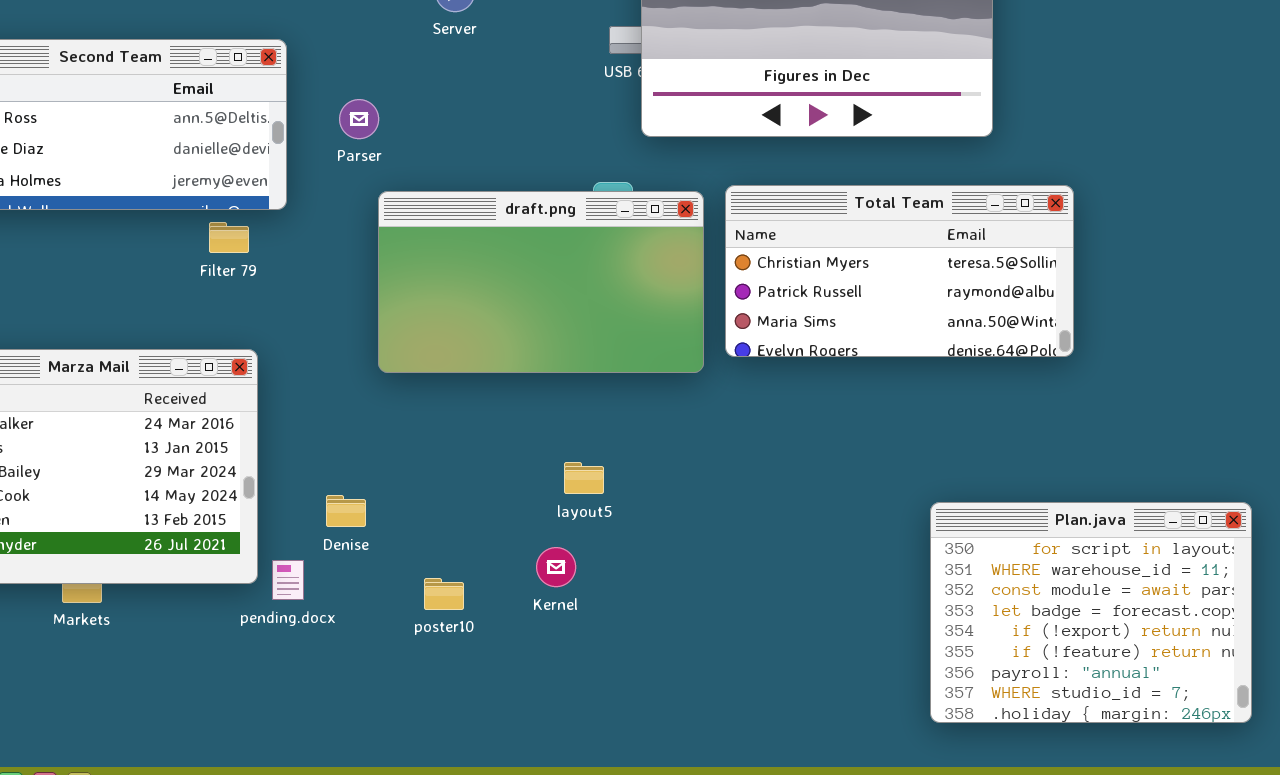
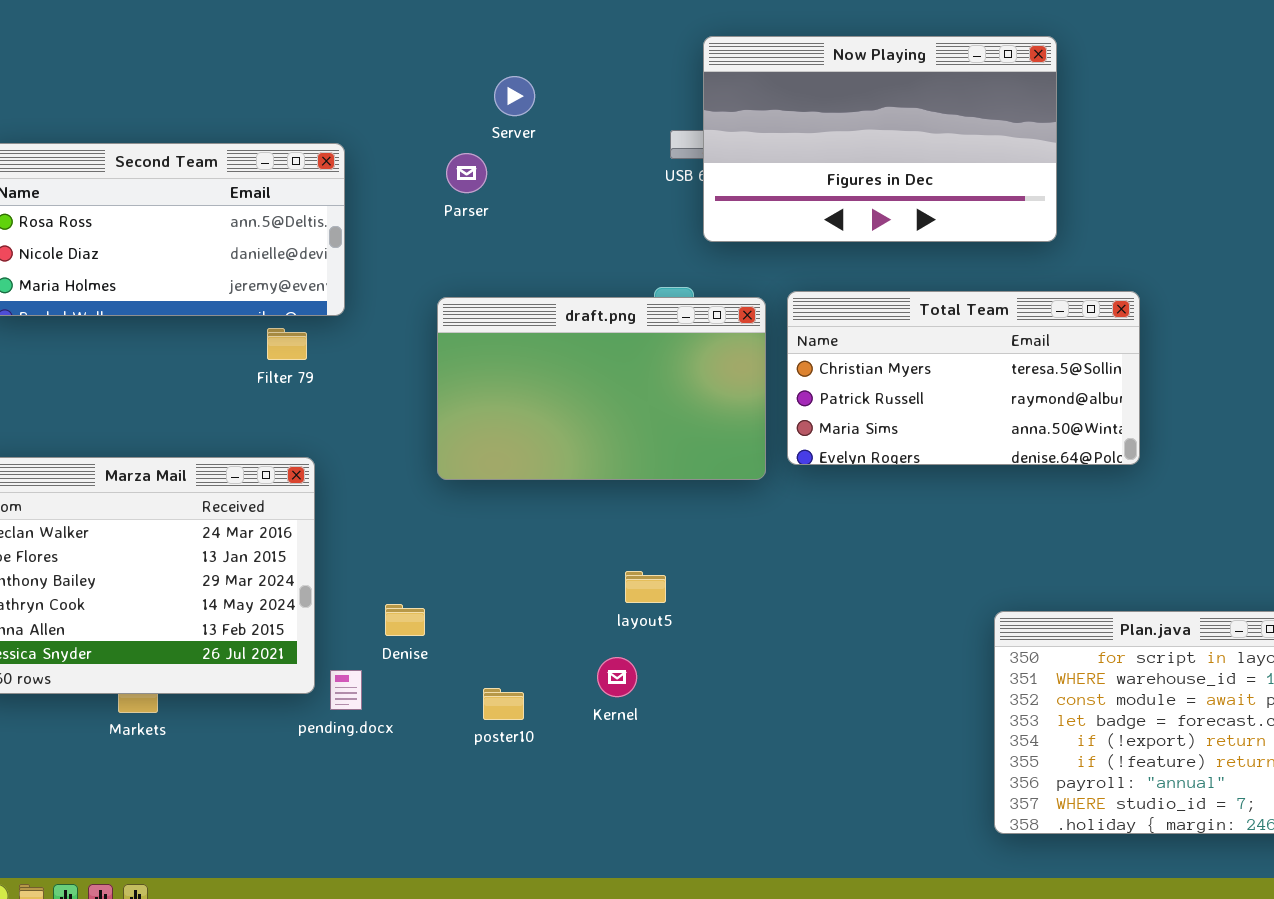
Parser: [339,99,379,139] -> [446,153,487,193], moved

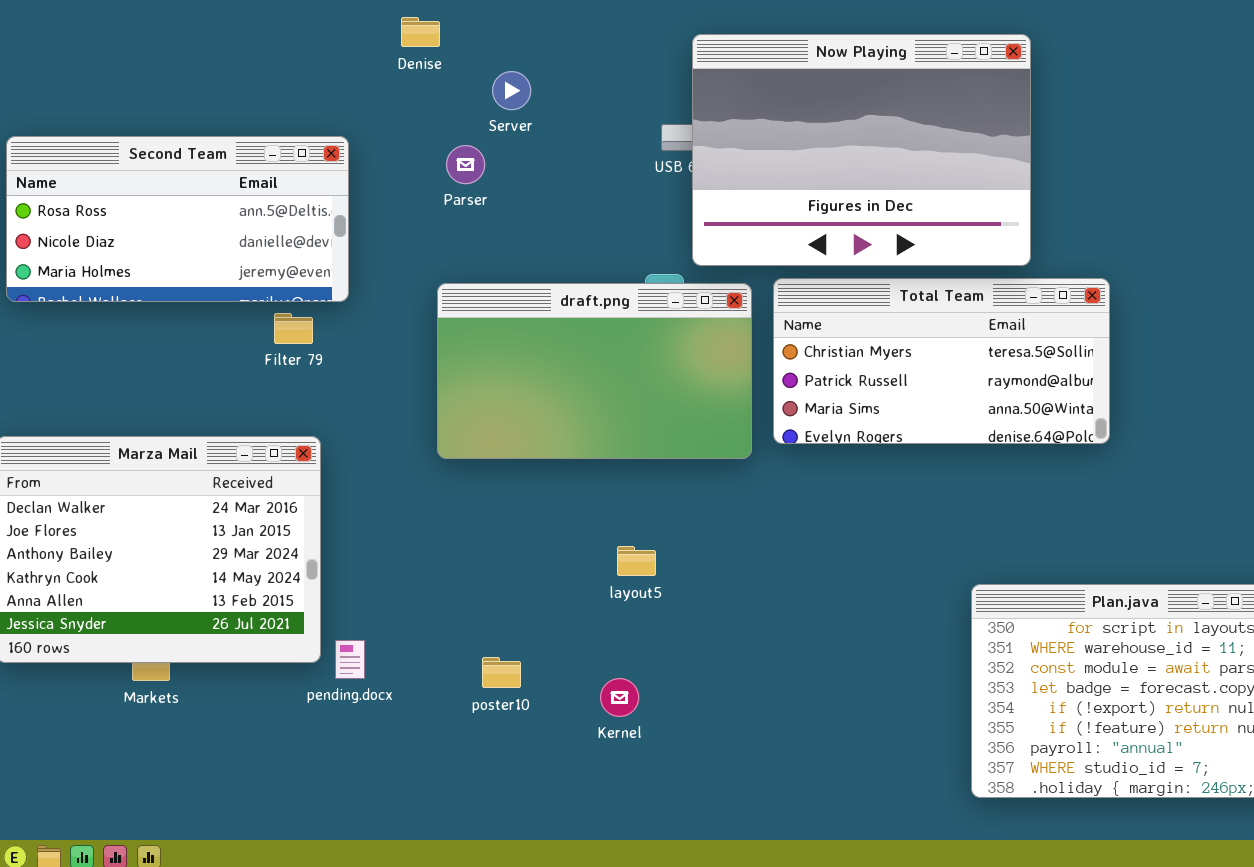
Now Playing: [703,36,1057,242] -> [692,34,1031,266], resized
Denise: [385,604,425,636] -> [401,17,440,47], moved
Kernel: [597,657,637,697] -> [600,678,639,717], moved

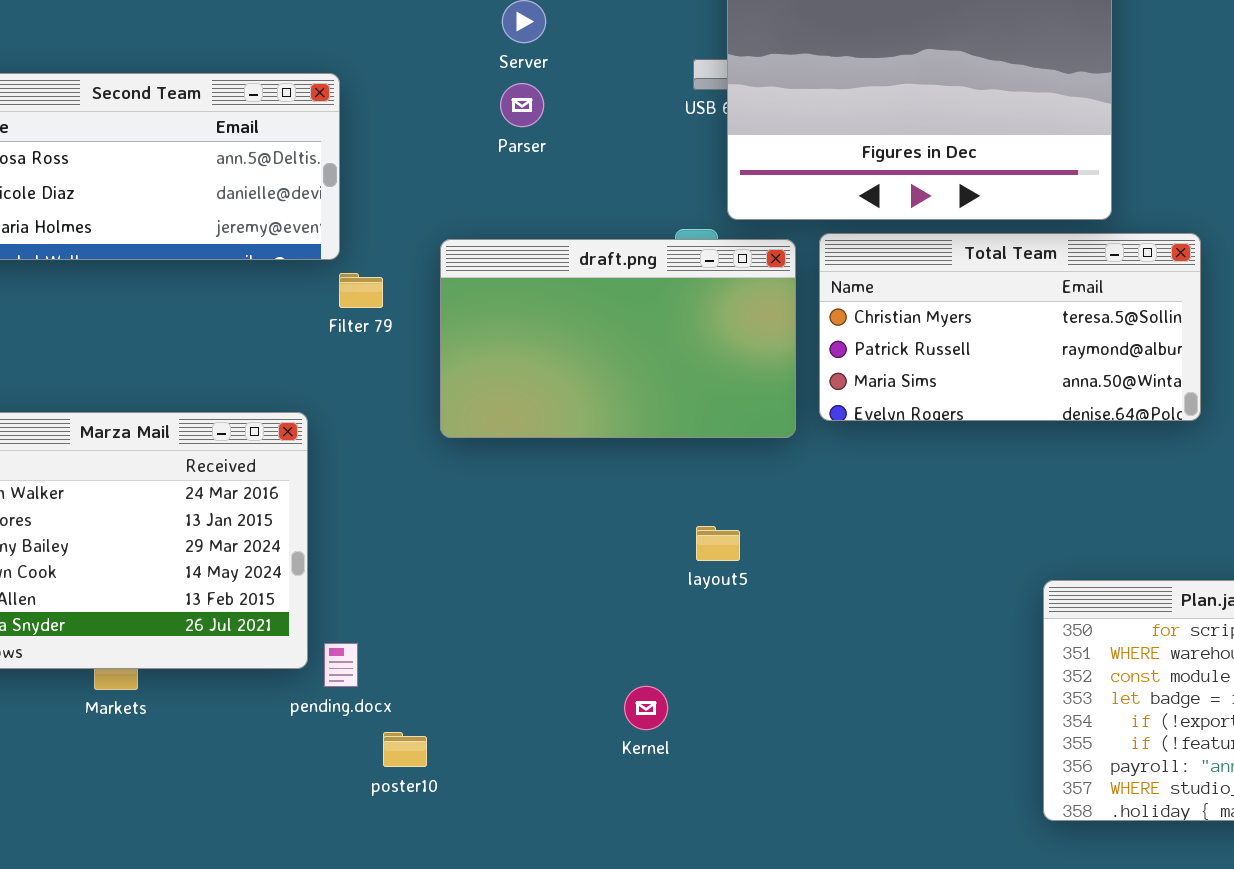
Parser: [446,145,485,184] -> [500,83,544,127], moved
Filter 79: [274,313,313,344] -> [339,273,383,308], moved
layout5: [617,546,656,576] -> [696,526,740,561], moved
poster10: [482,657,521,688] -> [383,732,427,767], moved

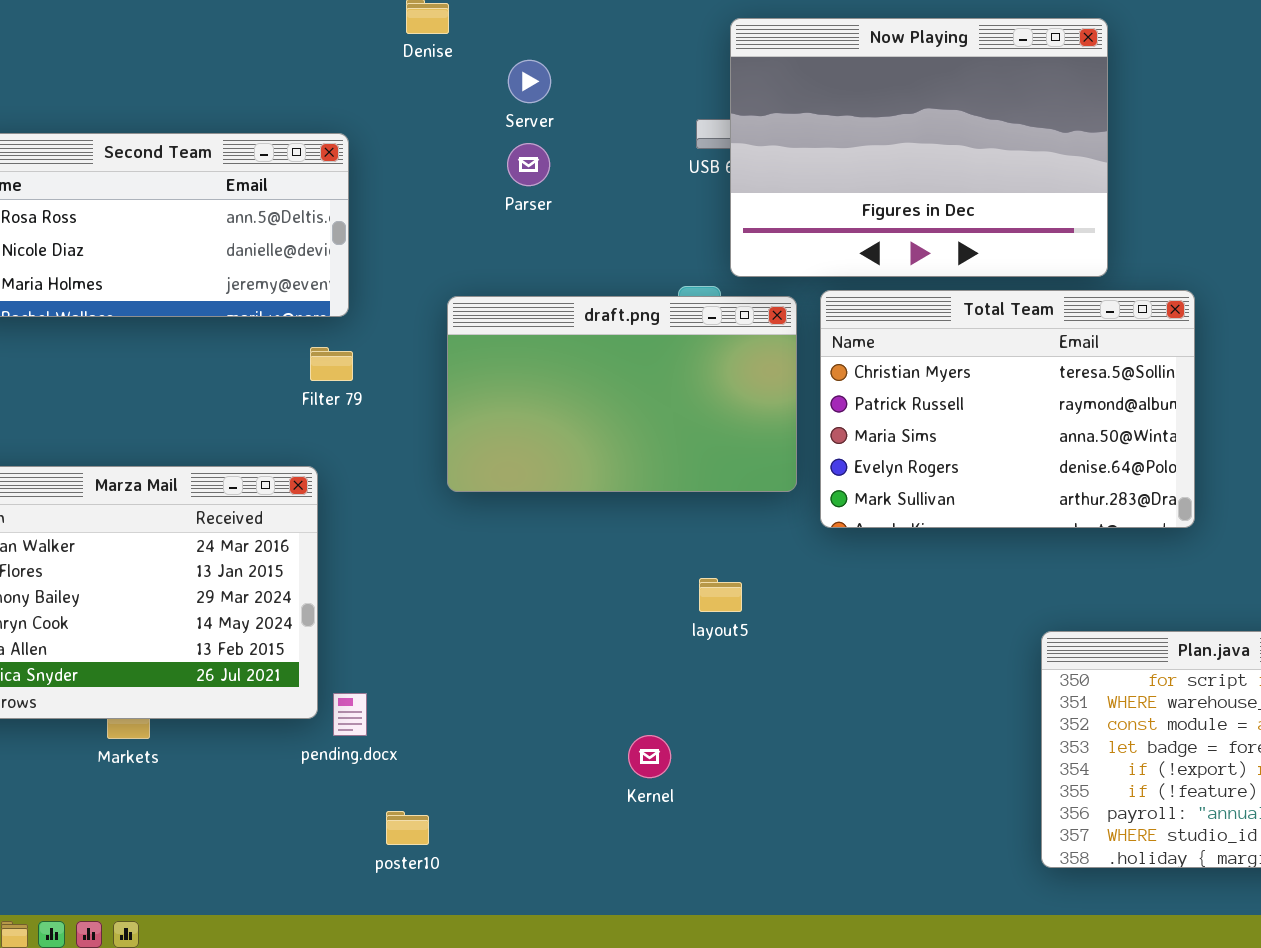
Total Team: [819,233,1201,421] -> [820,290,1195,528], resized
Filter 79: [339,273,383,308] -> [310,347,353,381], moved
poster10: [383,732,427,767] -> [386,811,429,845], moved

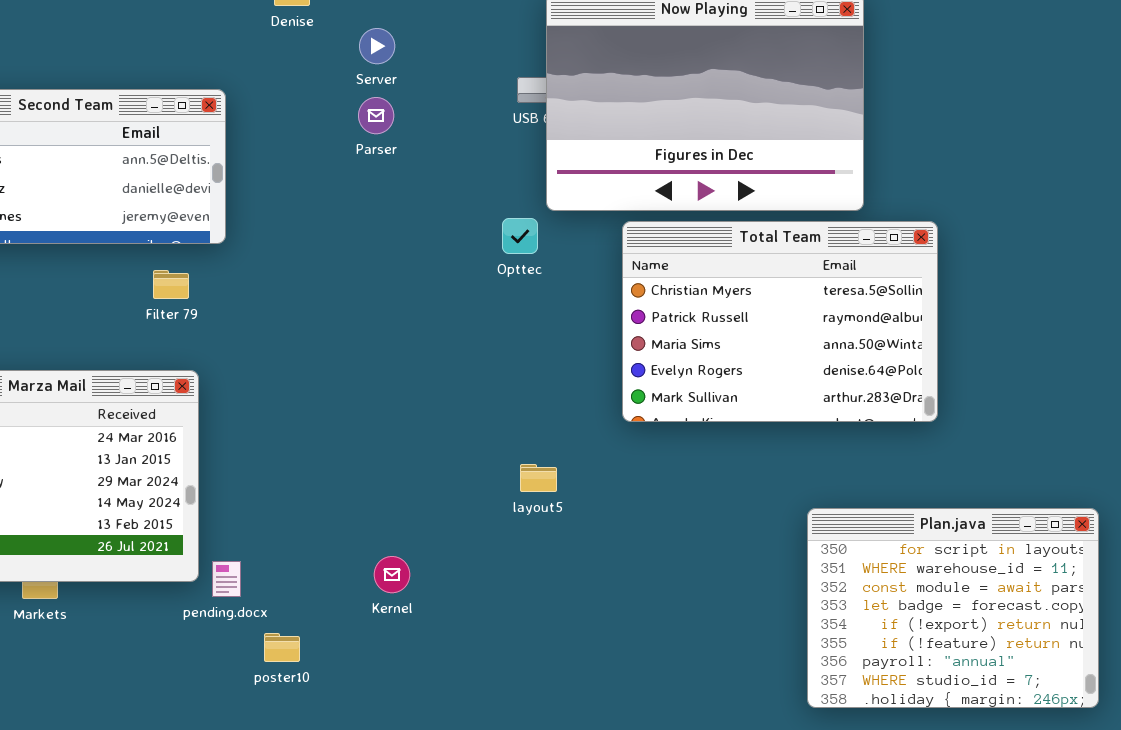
draft.png: [447,296,797,492] -> none, closed
Filter 79: [310,347,353,381] -> [153,270,189,299], moved
Kernel: [628,735,671,778] -> [374,556,410,593], moved
poster10: [386,811,429,845] -> [264,633,300,662], moved

